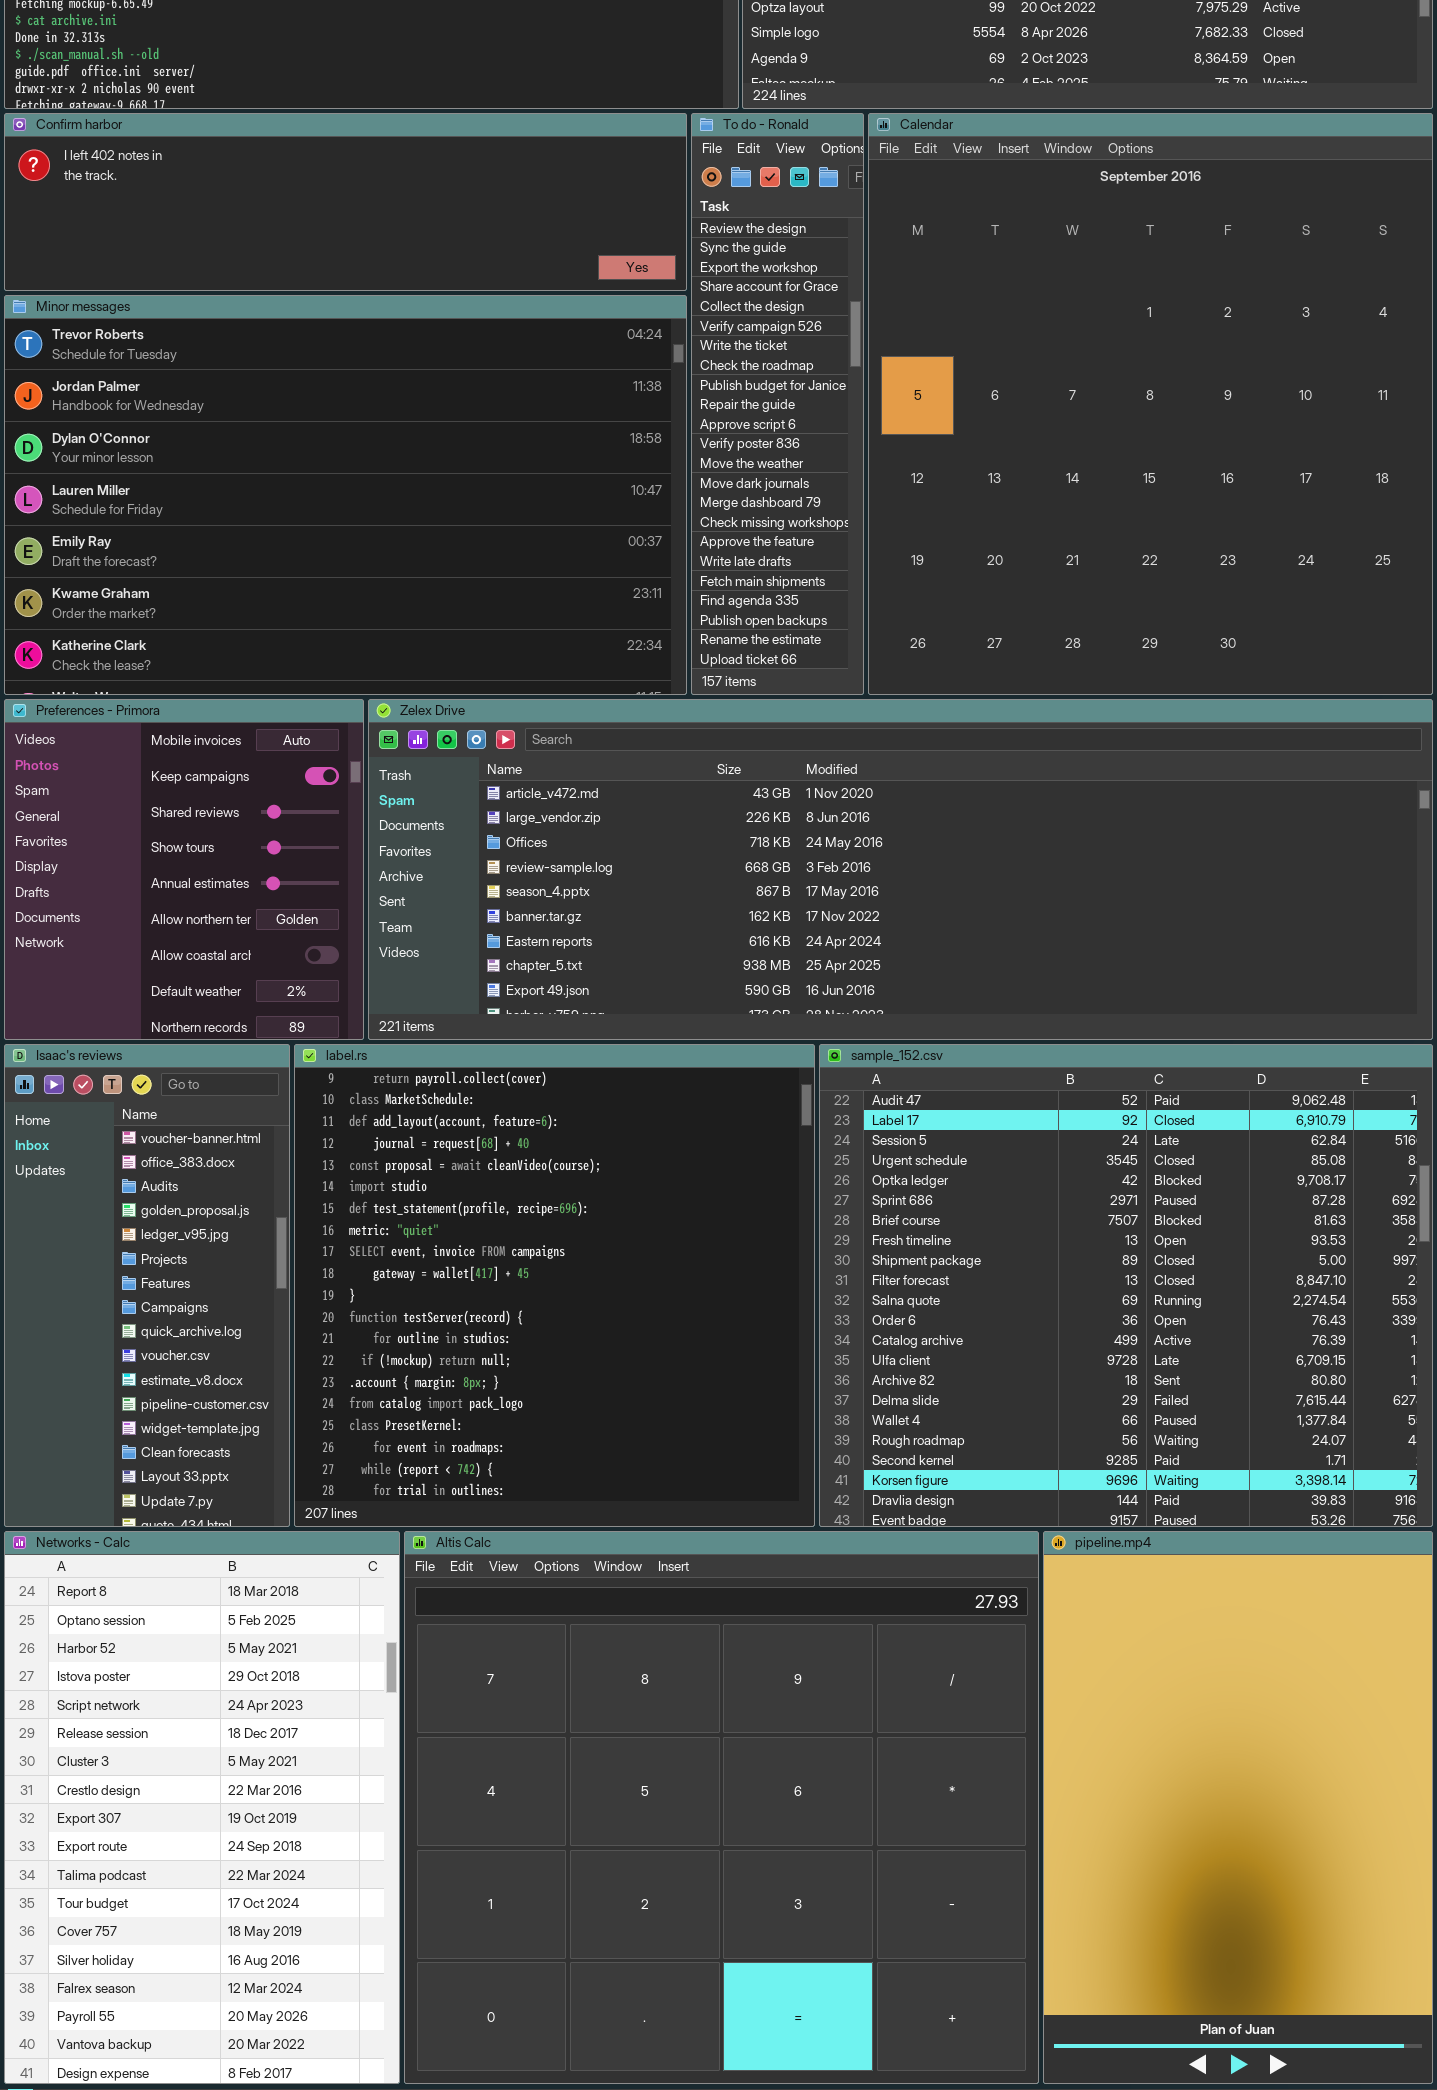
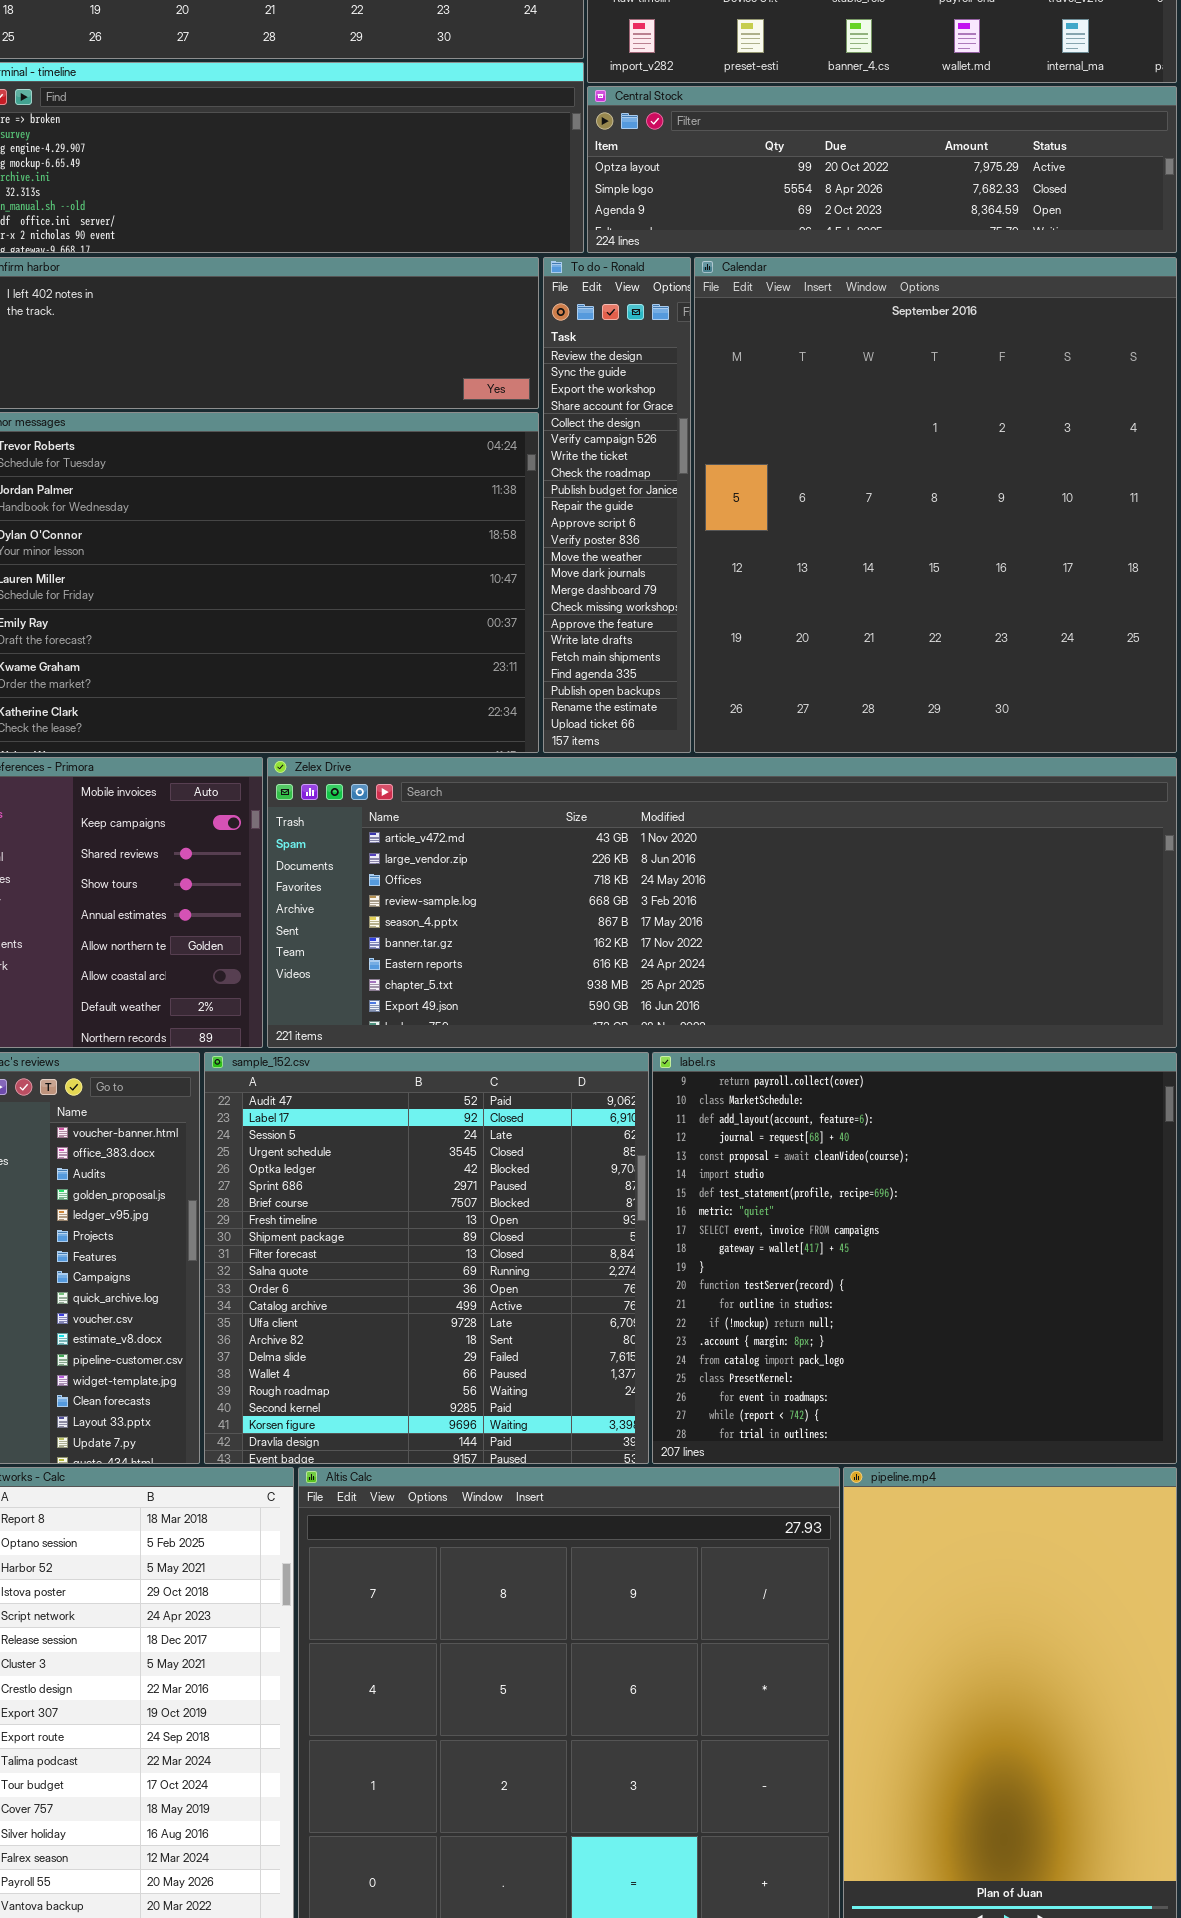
label.rs: [294,1044,815,1527] -> [652,1052,1177,1464], moved, resized
sample_152.csv: [819,1044,1433,1527] -> [204,1052,649,1464], moved, resized

